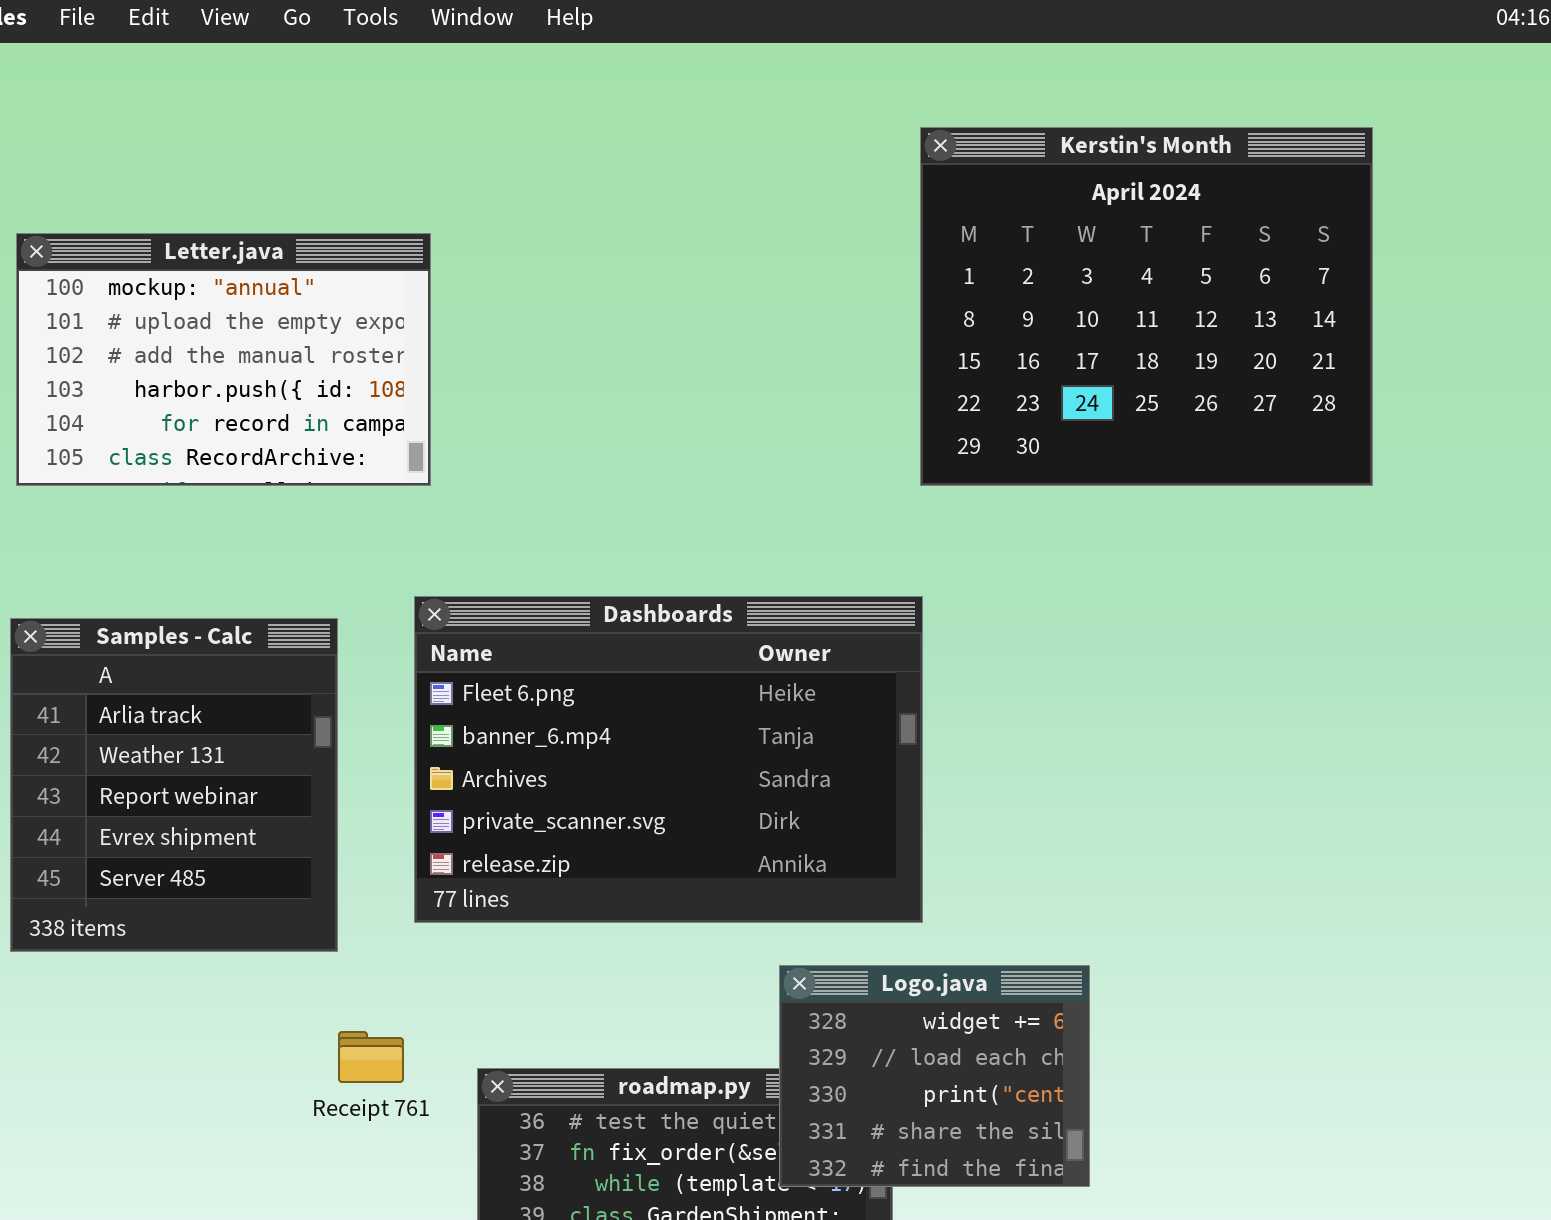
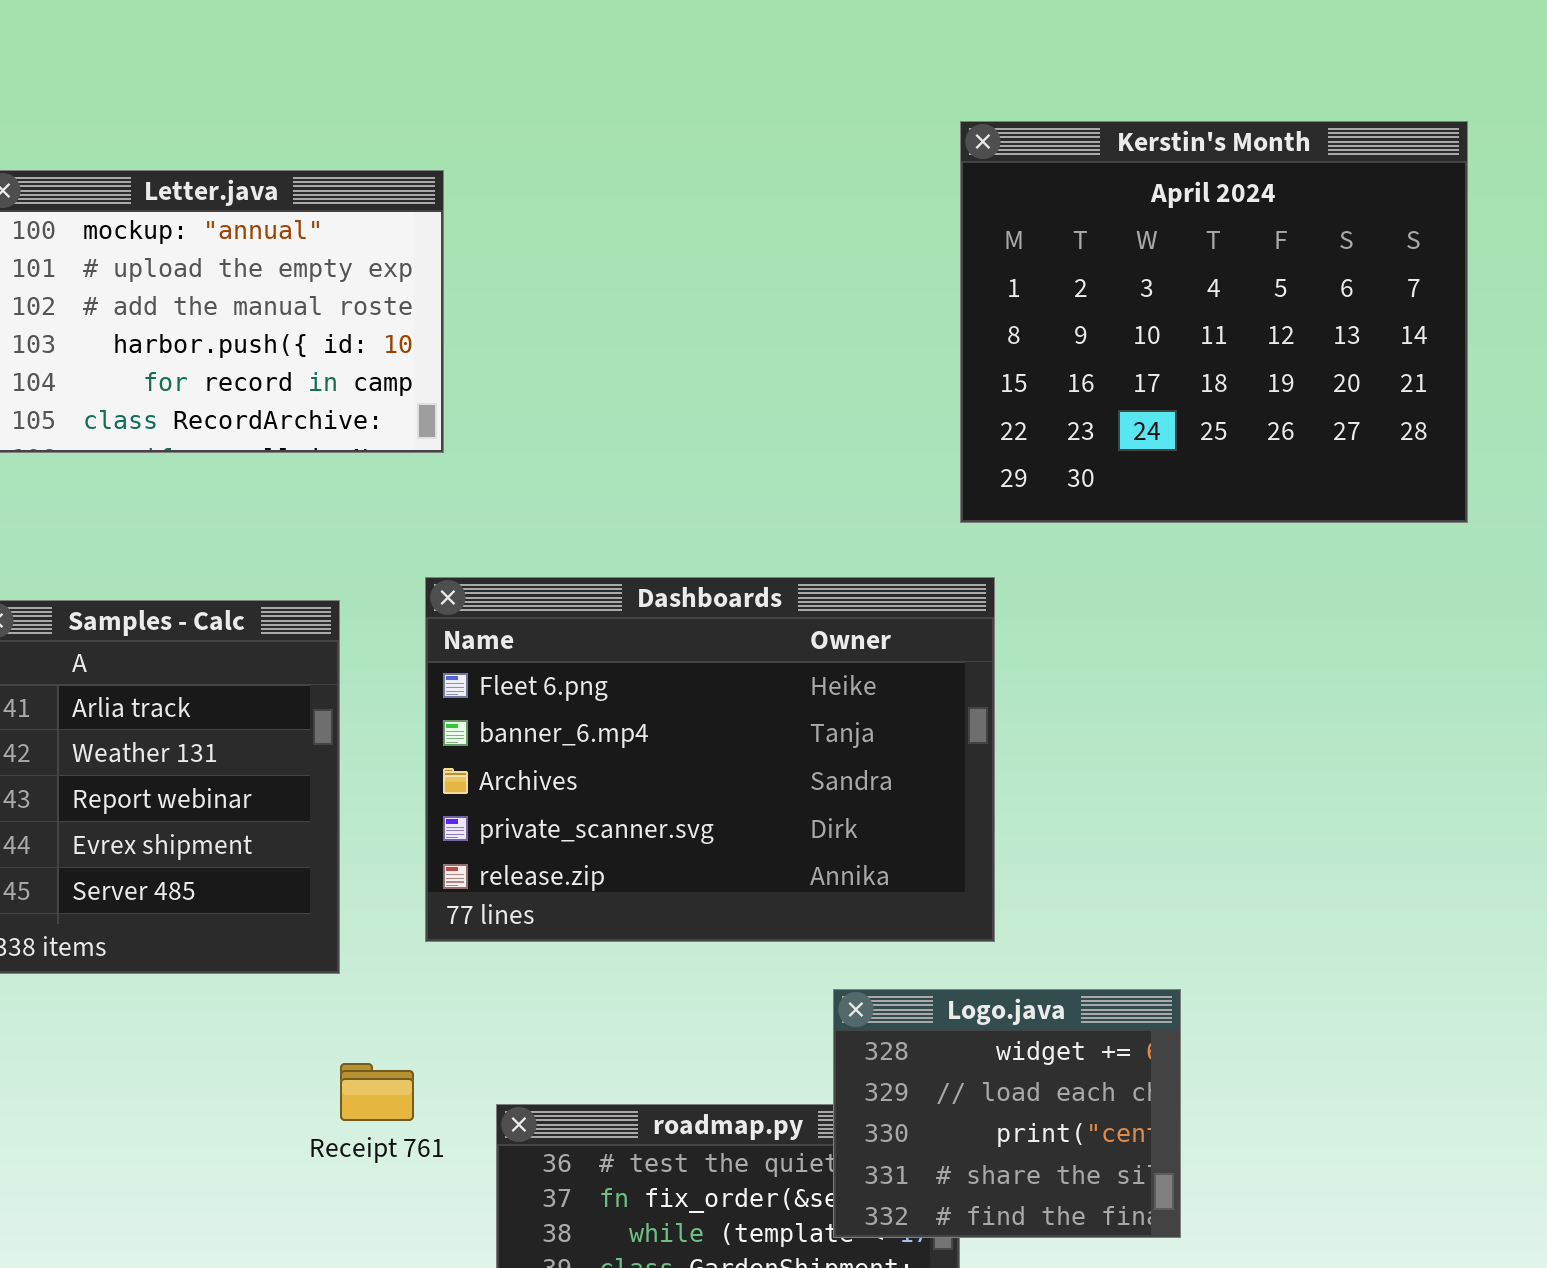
Kerstin's Month: [920,127,1373,486] -> [960,121,1468,523], moved

